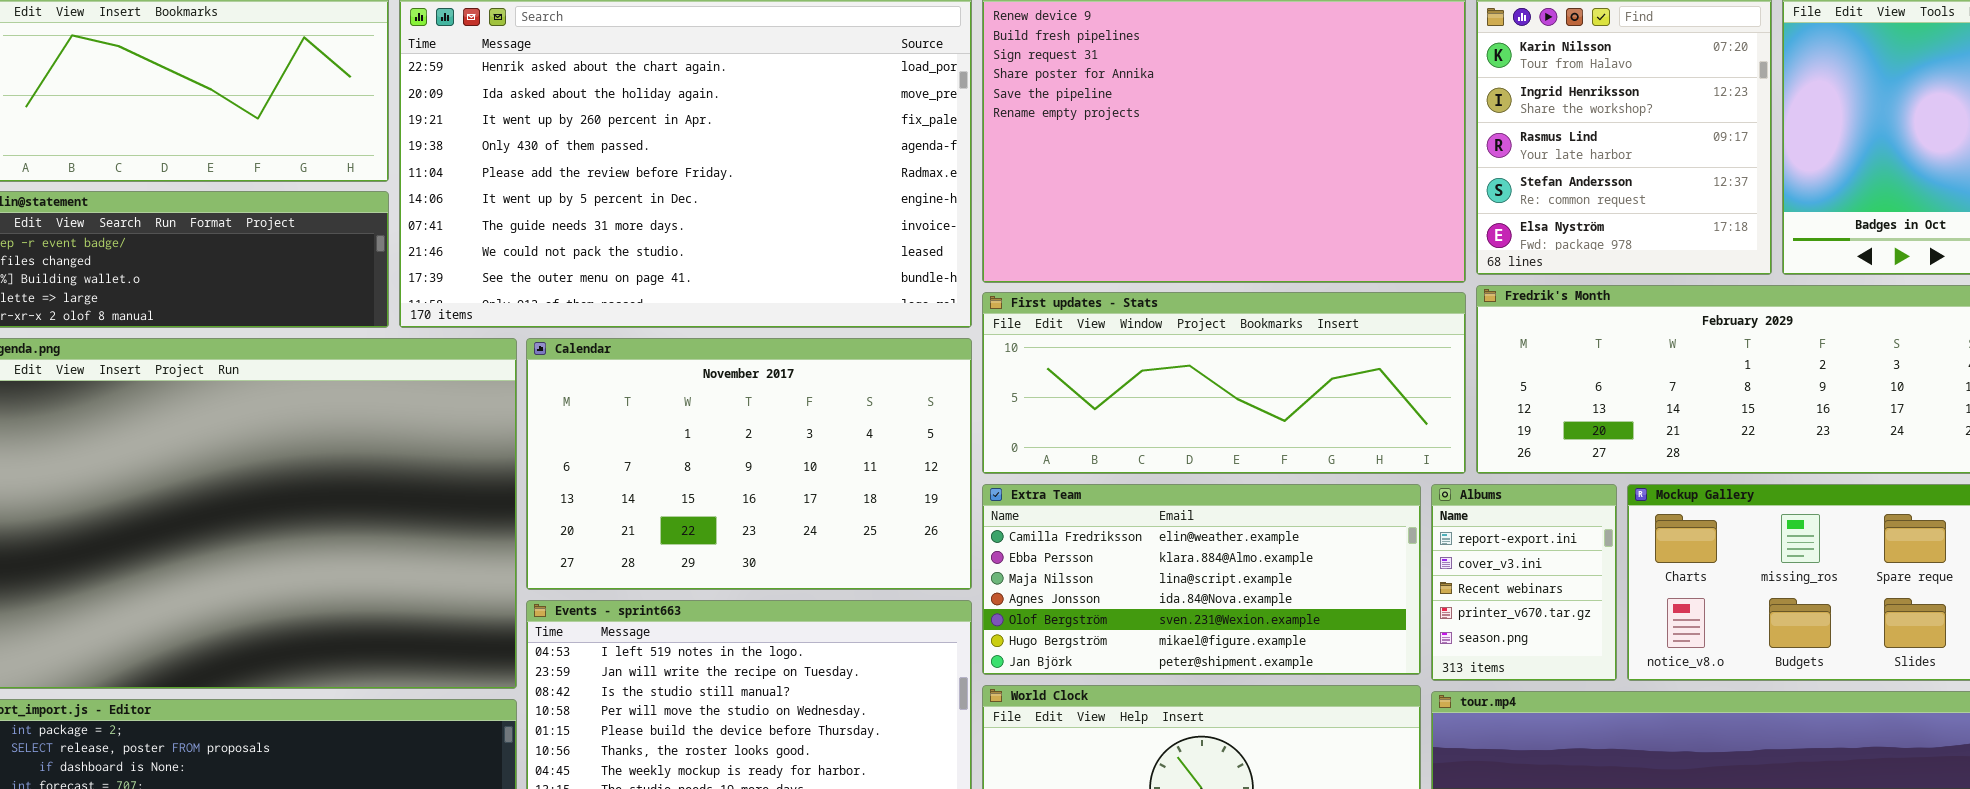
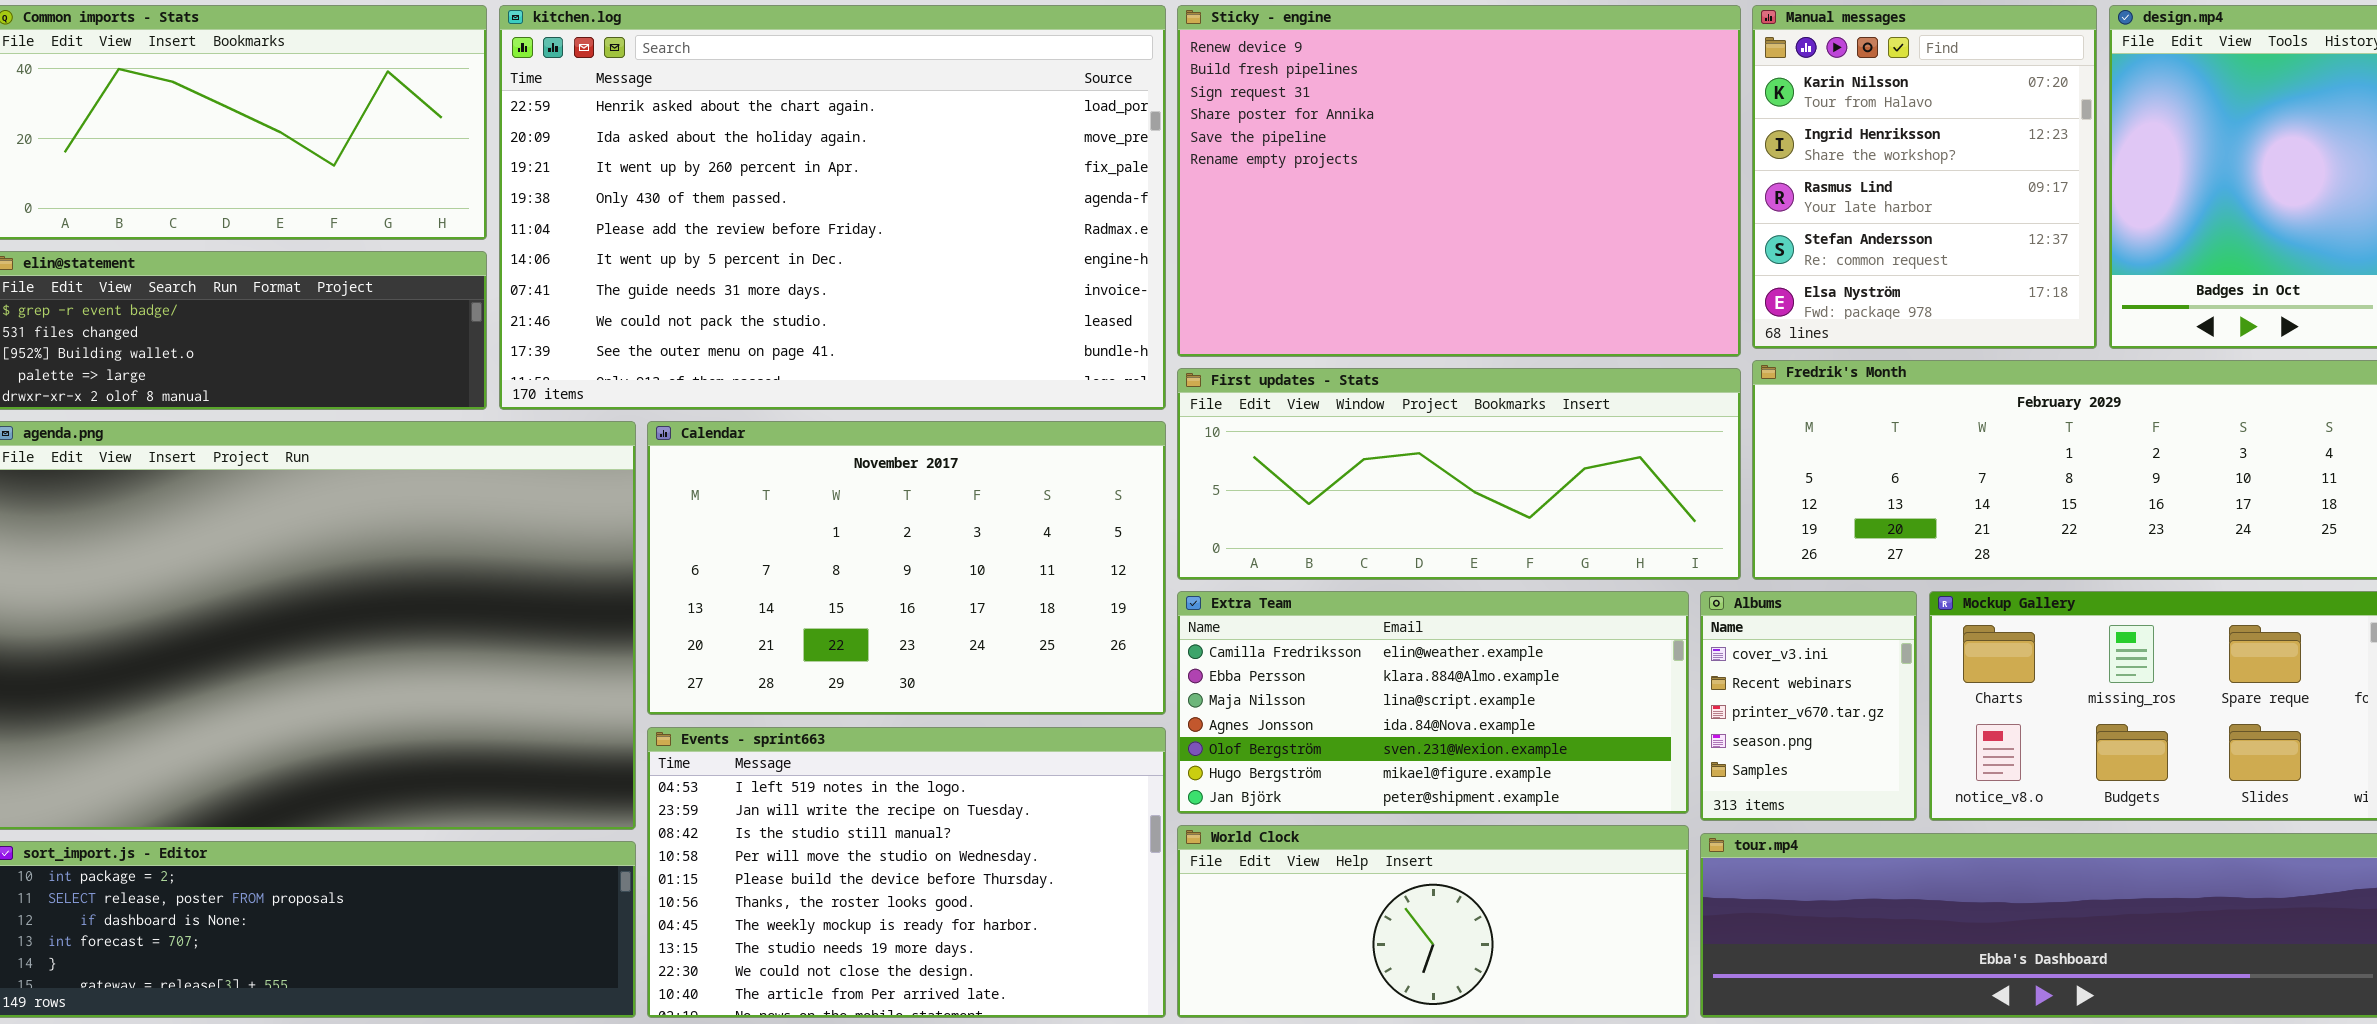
Albums: [1431,484,1617,681] -> [1700,591,1917,821], scrolled down 1 row

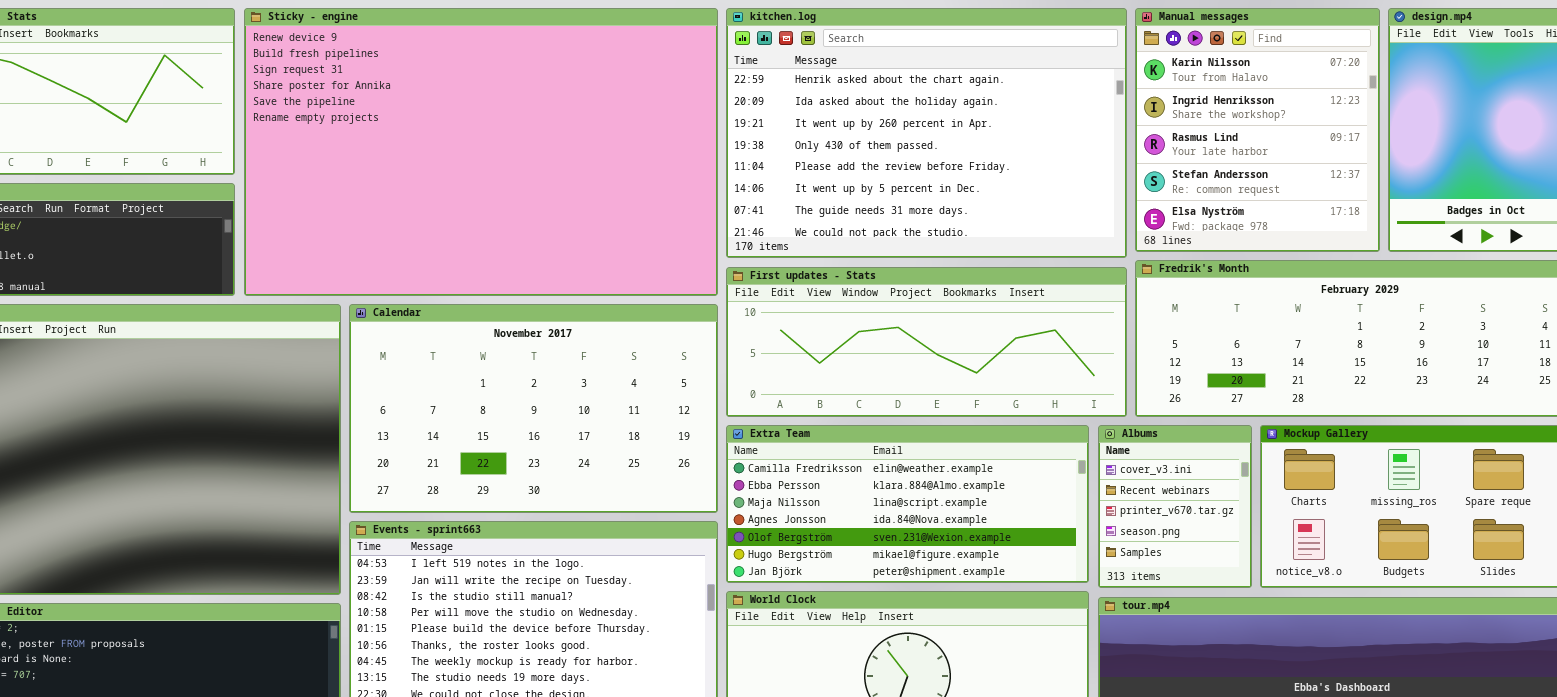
kitchen.log: [499,5,1166,410] -> [726,8,1127,258], moved, resized
Sticky - engine: [1177,5,1741,357] -> [244,8,718,296], moved, resized

